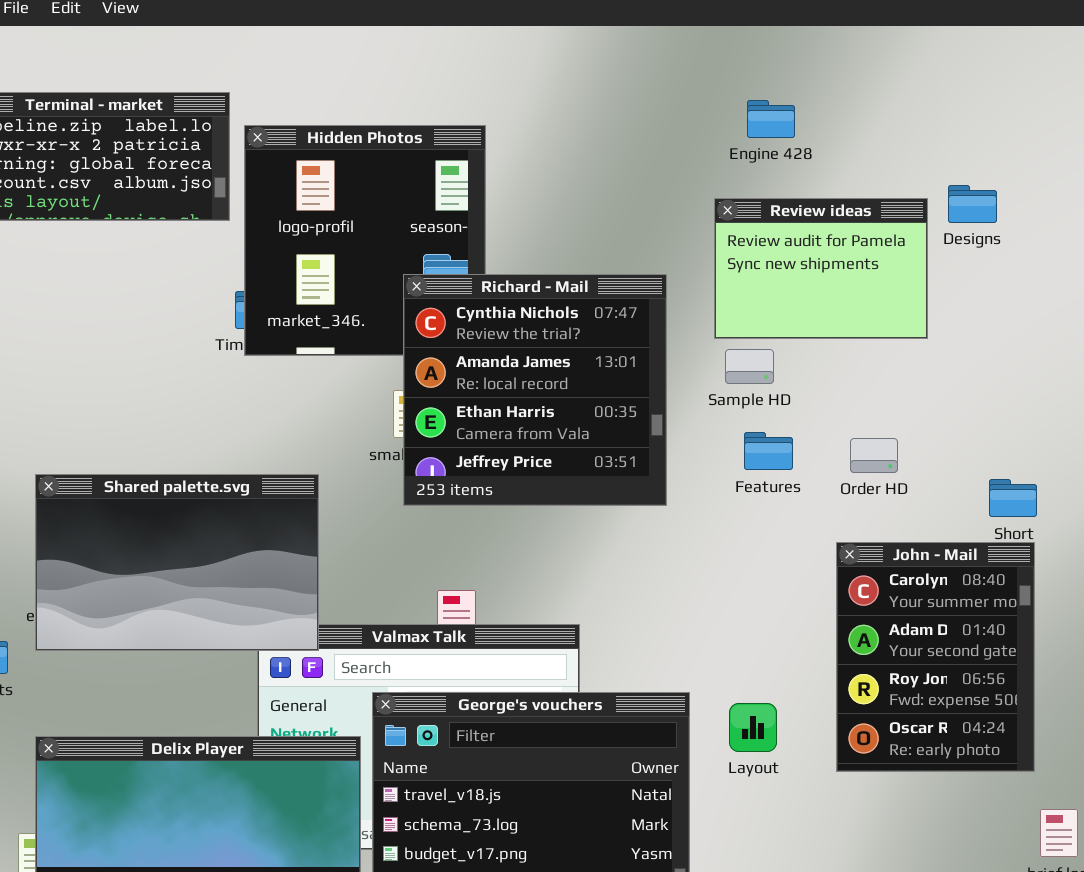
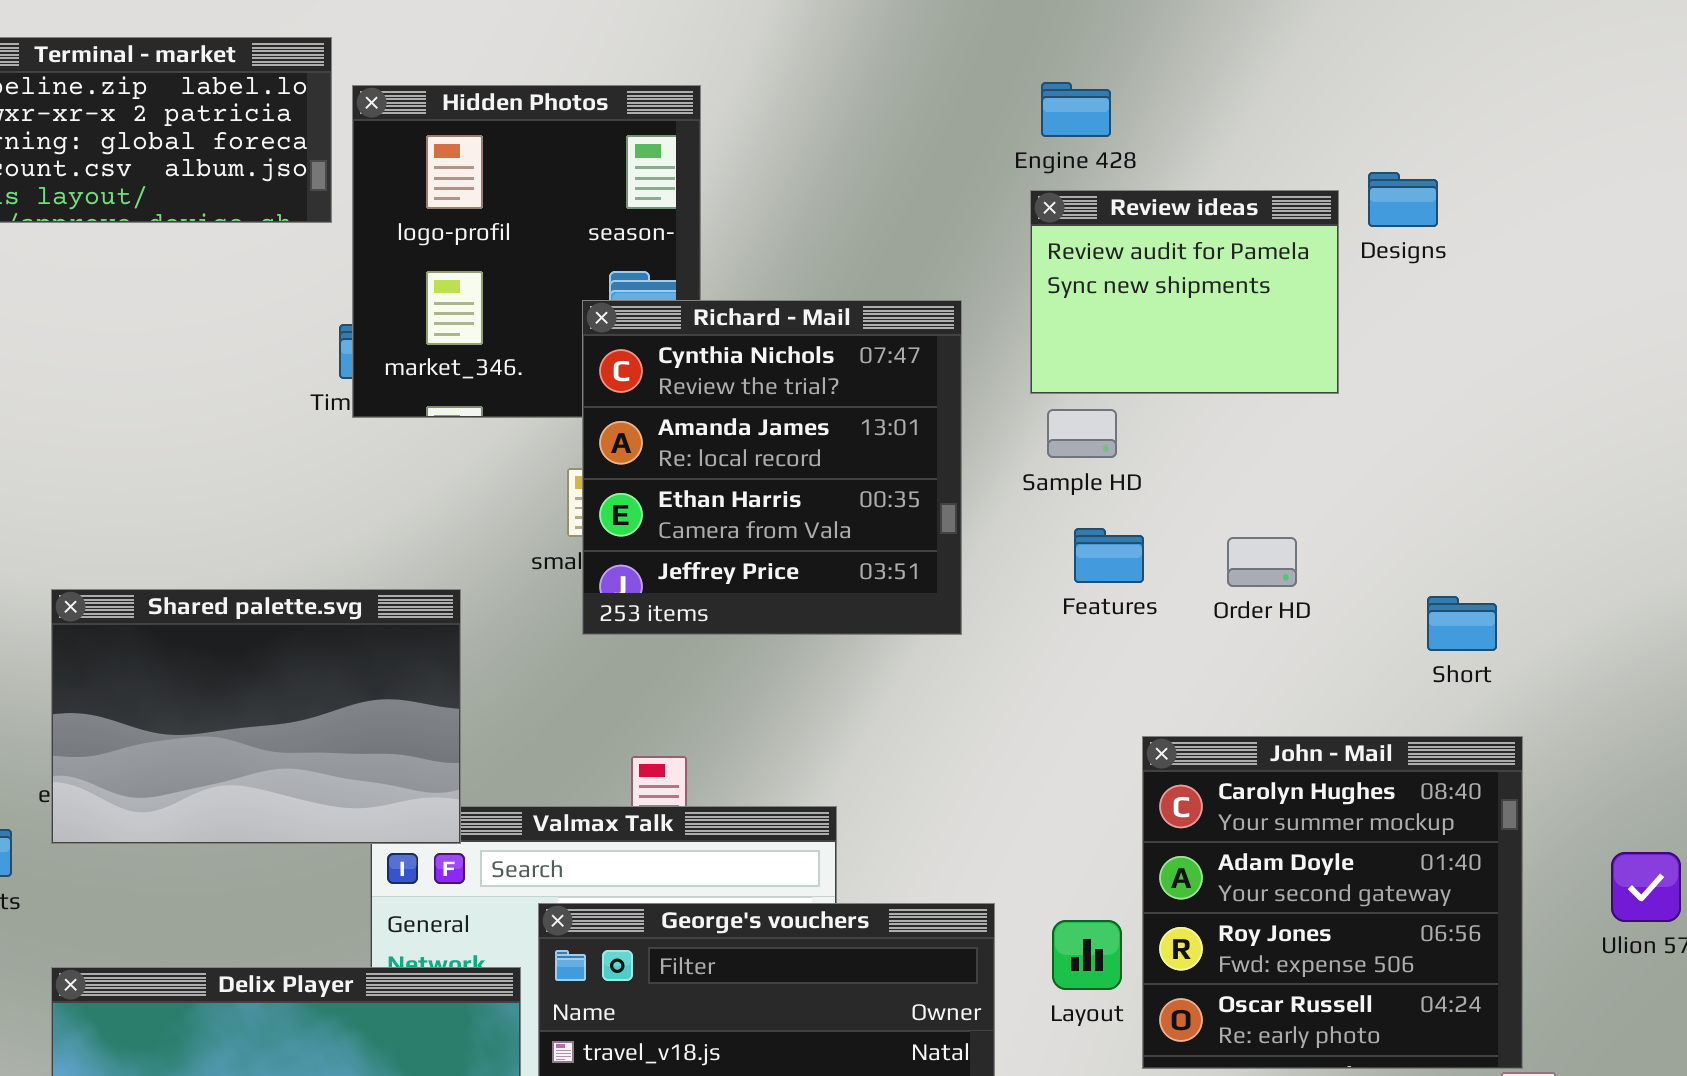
Engine 428: [747,100,795,138] -> [1041,82,1111,137], moved
John - Mail: [836,542,1035,772] -> [1142,736,1523,1069], moved, resized

